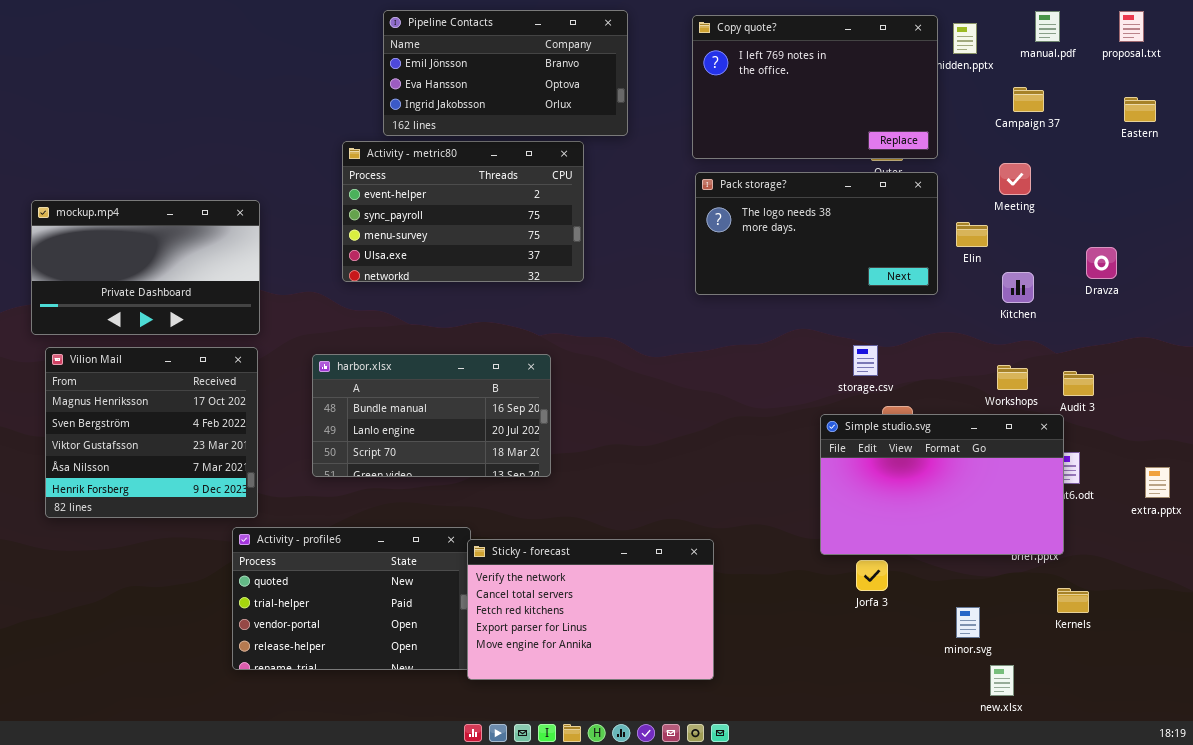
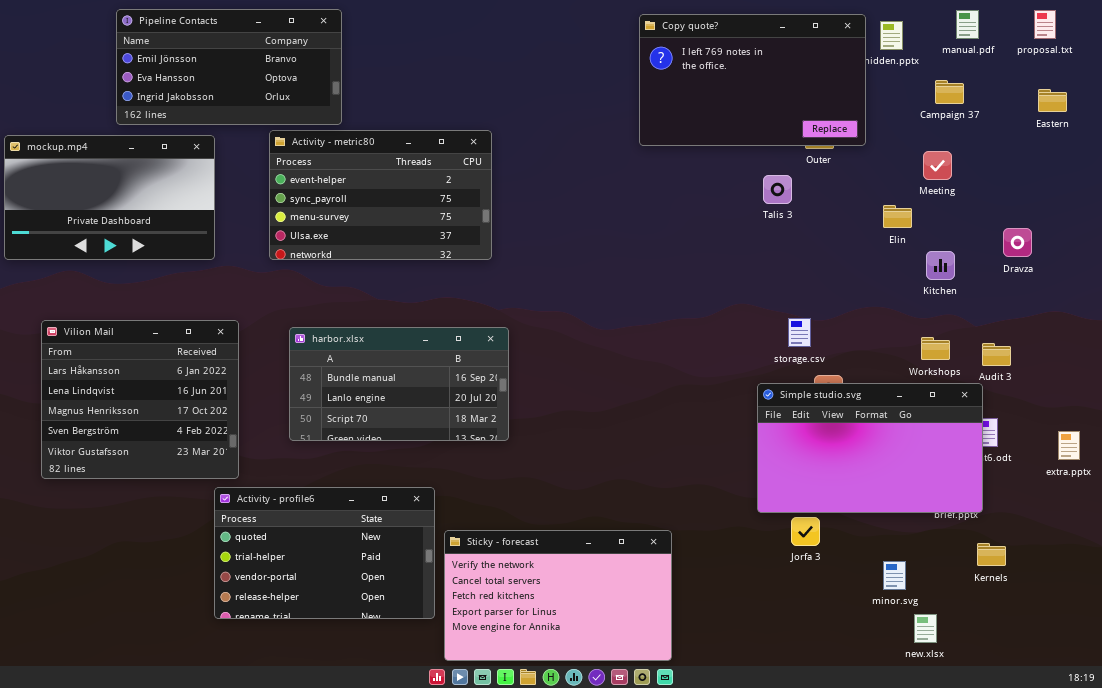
Pipeline Contacts: [383,10,628,136] -> [116,9,342,125], moved
Activity - metric80: [342,141,584,282] -> [269,130,492,260], moved
Pack storage?: [695,172,938,295] -> none, closed
mockup.mp4: [31,200,260,335] -> [4,135,215,260], moved
Vilion Mail: [45,347,258,518] -> [41,320,239,479], scrolled up 2 rows
Sticky - forecast: [467,539,714,680] -> [444,530,672,661], moved

